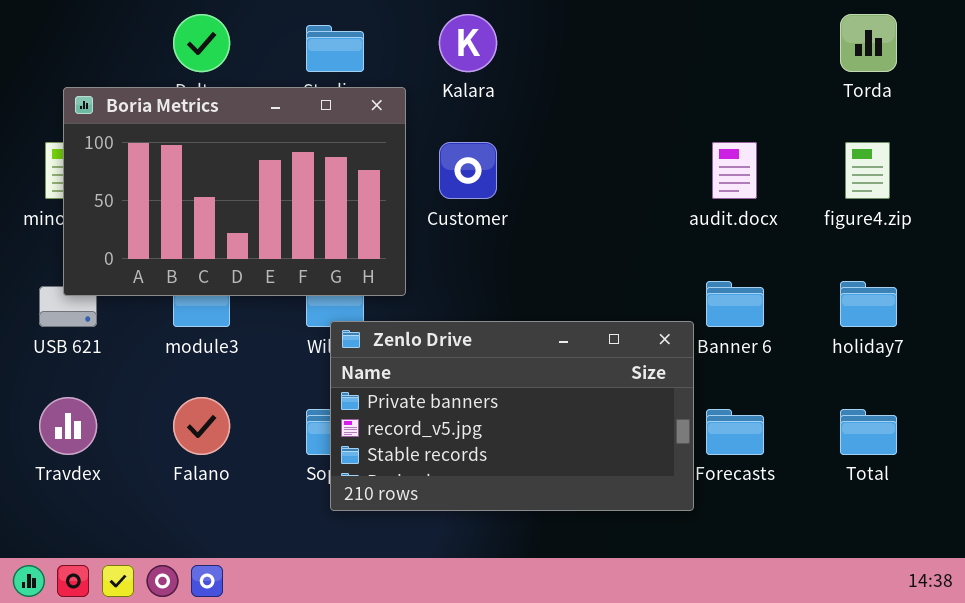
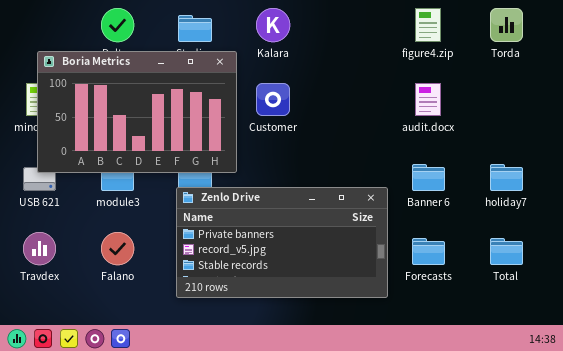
figure4.zip: [845,142,890,199] -> [415,8,441,42], moved
Zenlo Drive: [330,321,694,511] -> [176,187,388,298], moved

